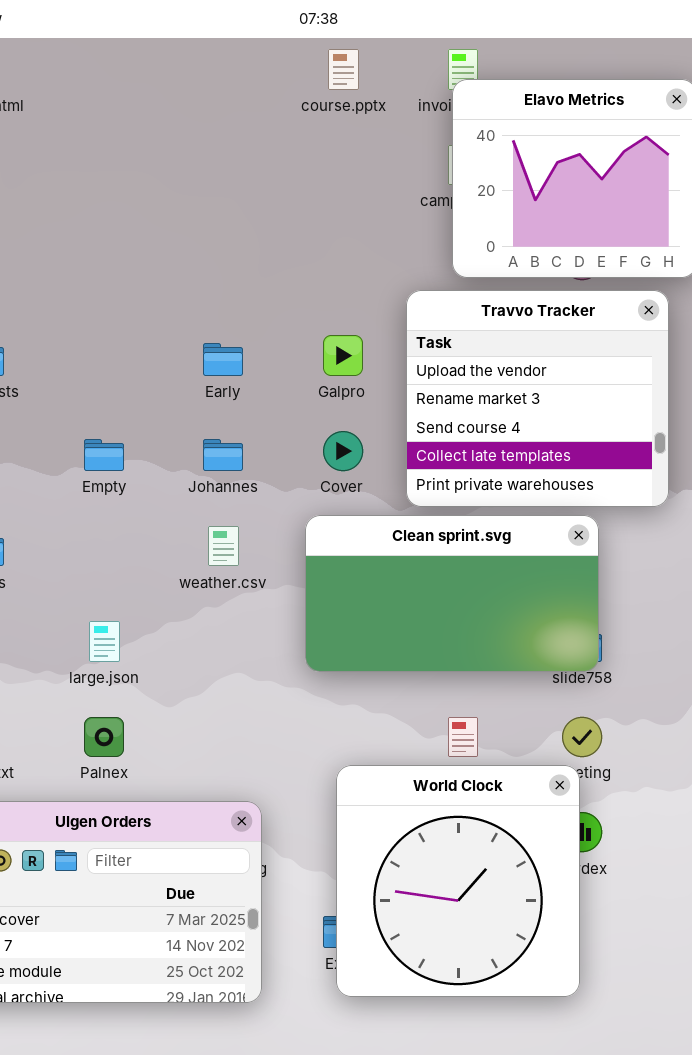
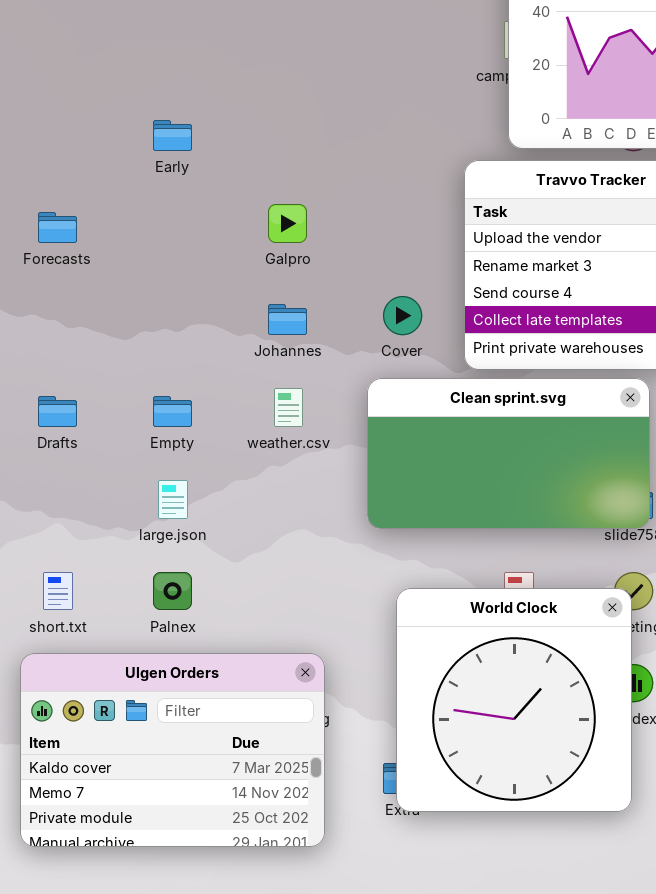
Galpro: [323,335,363,376] -> [268,204,307,243], moved
Early: [203,343,243,376] -> [153,120,192,151], moved
Empty: [84,439,124,471] -> [153,396,192,427], moved
World Clock: [336,765,580,997] -> [396,588,632,812], moved

